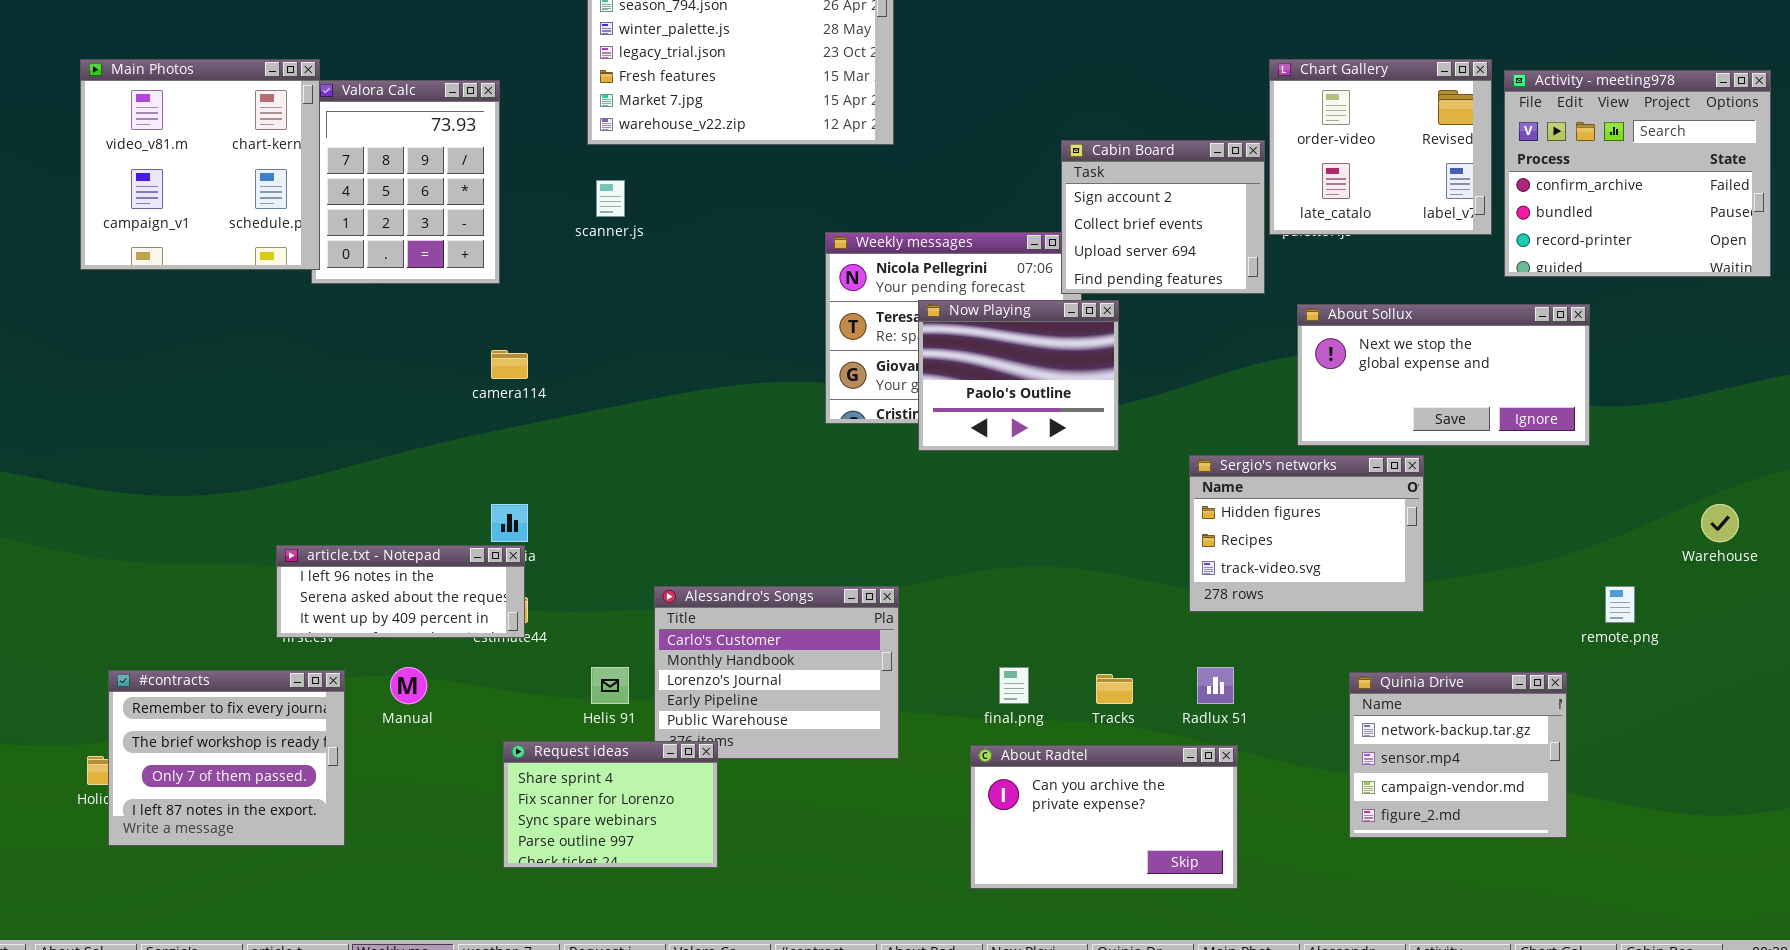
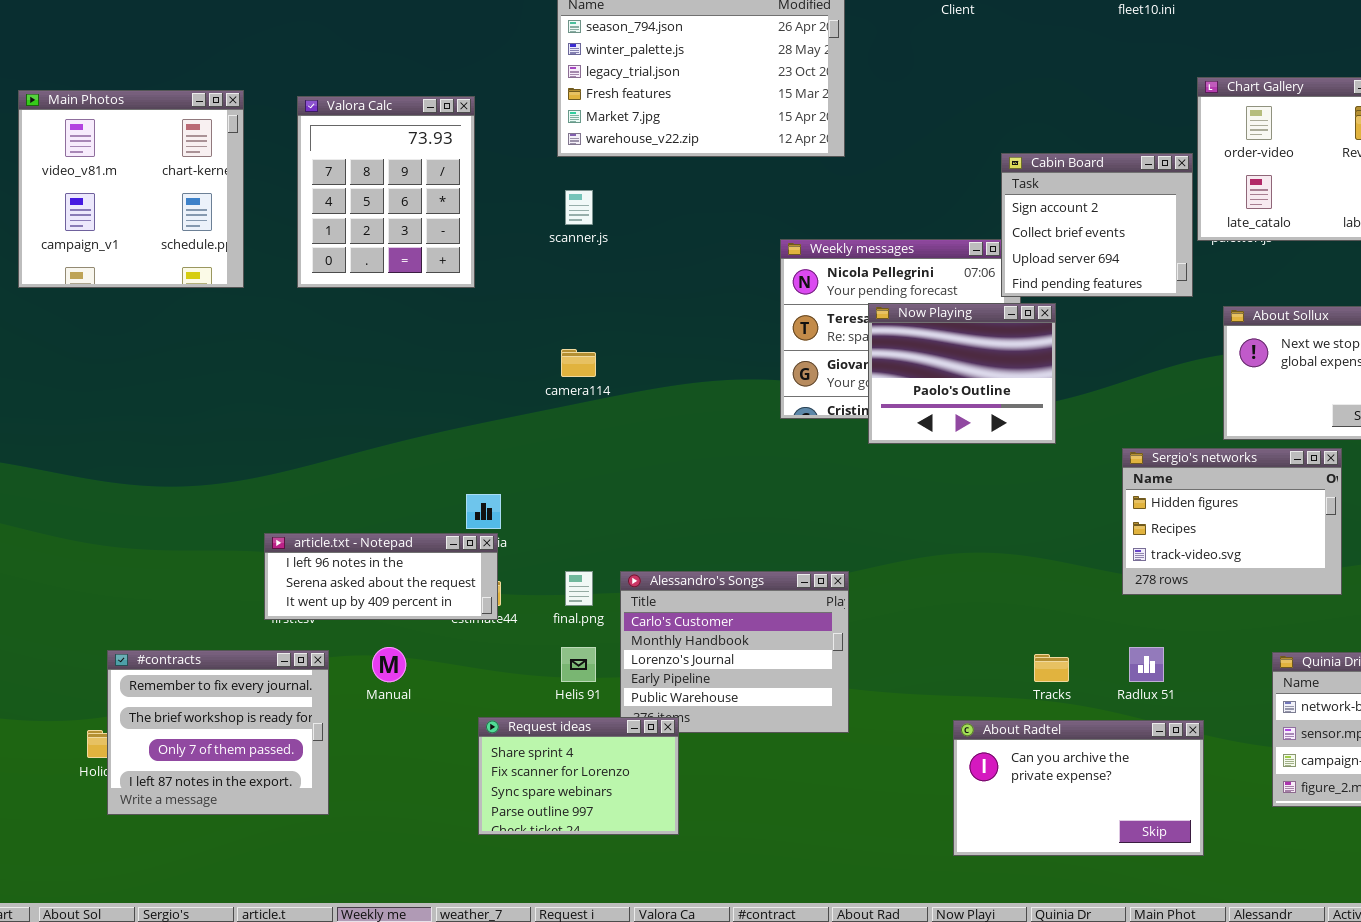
Main Photos: [80,59,320,270] -> [18,90,244,288], moved
camera114: [491,350,528,379] -> [561,349,596,377], moved
final.png: [999,667,1029,704] -> [565,571,593,606], moved
About Radtel: [970,745,1238,889] -> [953,720,1204,856], moved

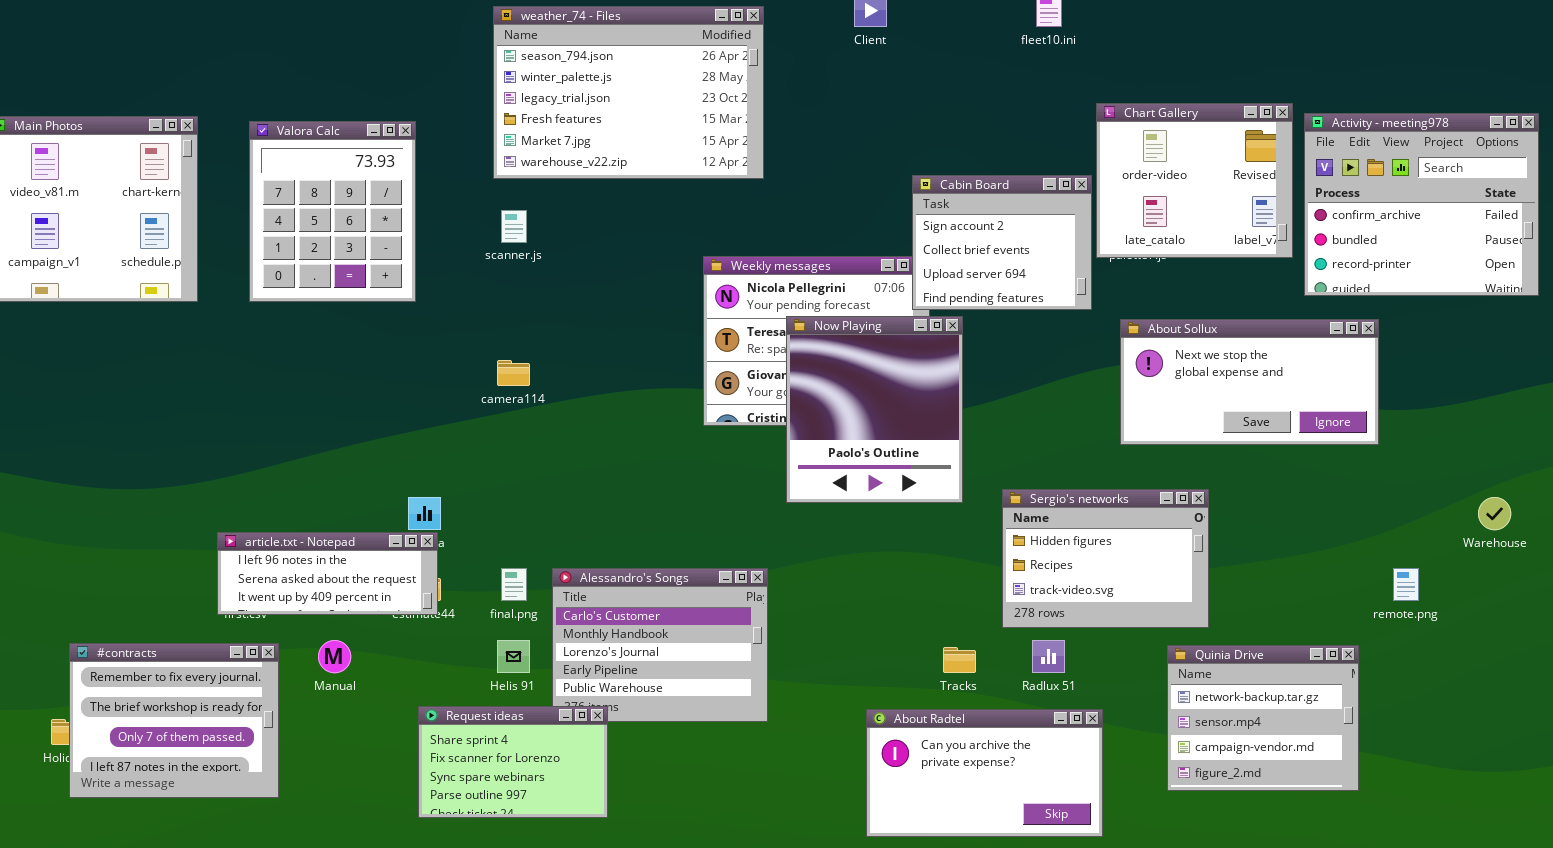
Now Playing: [868,303,1056,444] -> [786,316,963,503], resized
Sergio's networks: [1122,448,1342,595] -> [1002,489,1209,628], moved

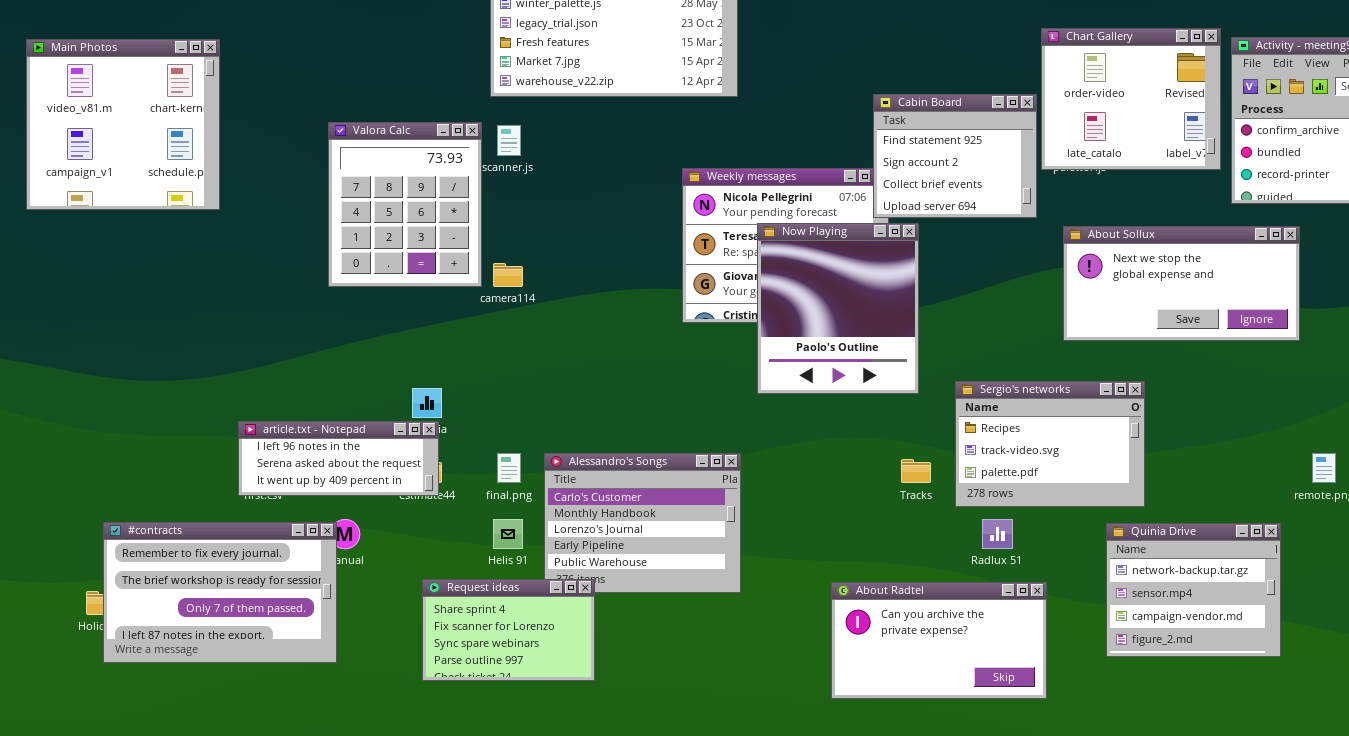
Valora Calc: [249,121,416,302] -> [328,122,482,287], moved
Cabin Board: [912,175,1092,310] -> [873,94,1037,218], scrolled up 1 row
Sergio's networks: [1002,489,1209,628] -> [955,381,1145,507], scrolled down 1 row
#contracts: [69,643,279,798] -> [103,522,337,663], resized
Tracks: [943,647,976,673] -> [901,459,931,483], moved

